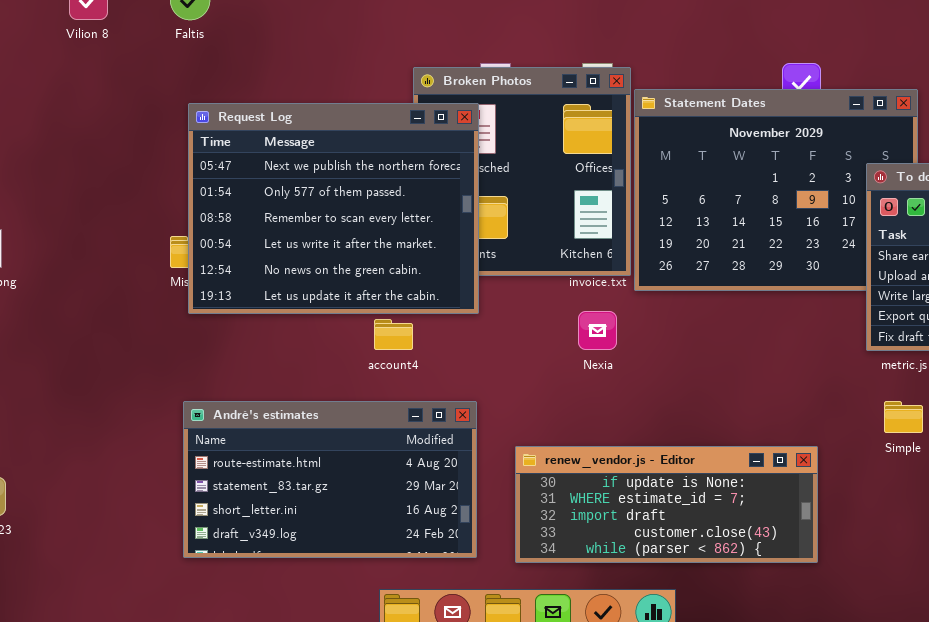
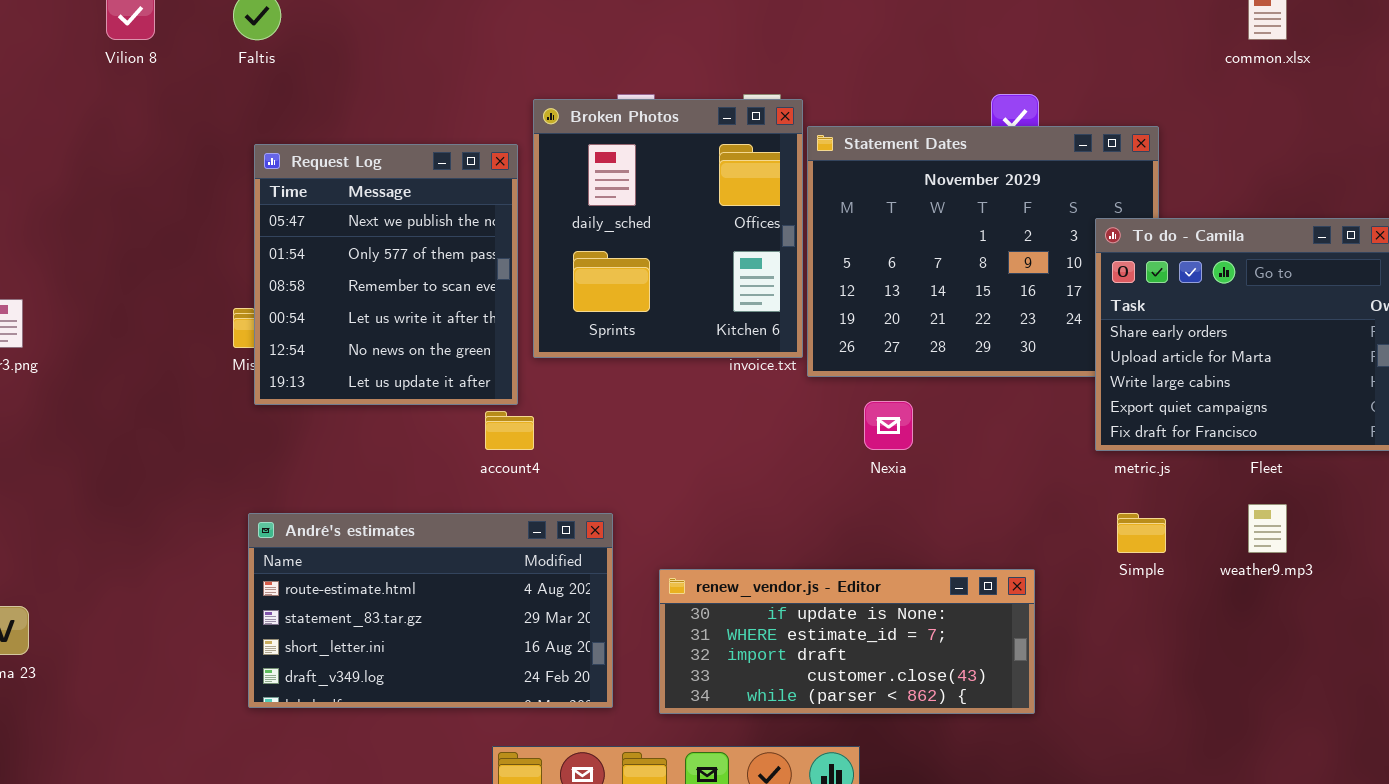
Request Log: [188,103,479,314] -> [254,144,518,405], resized
Nexia: [578,311,617,350] -> [864,401,913,450], moved

